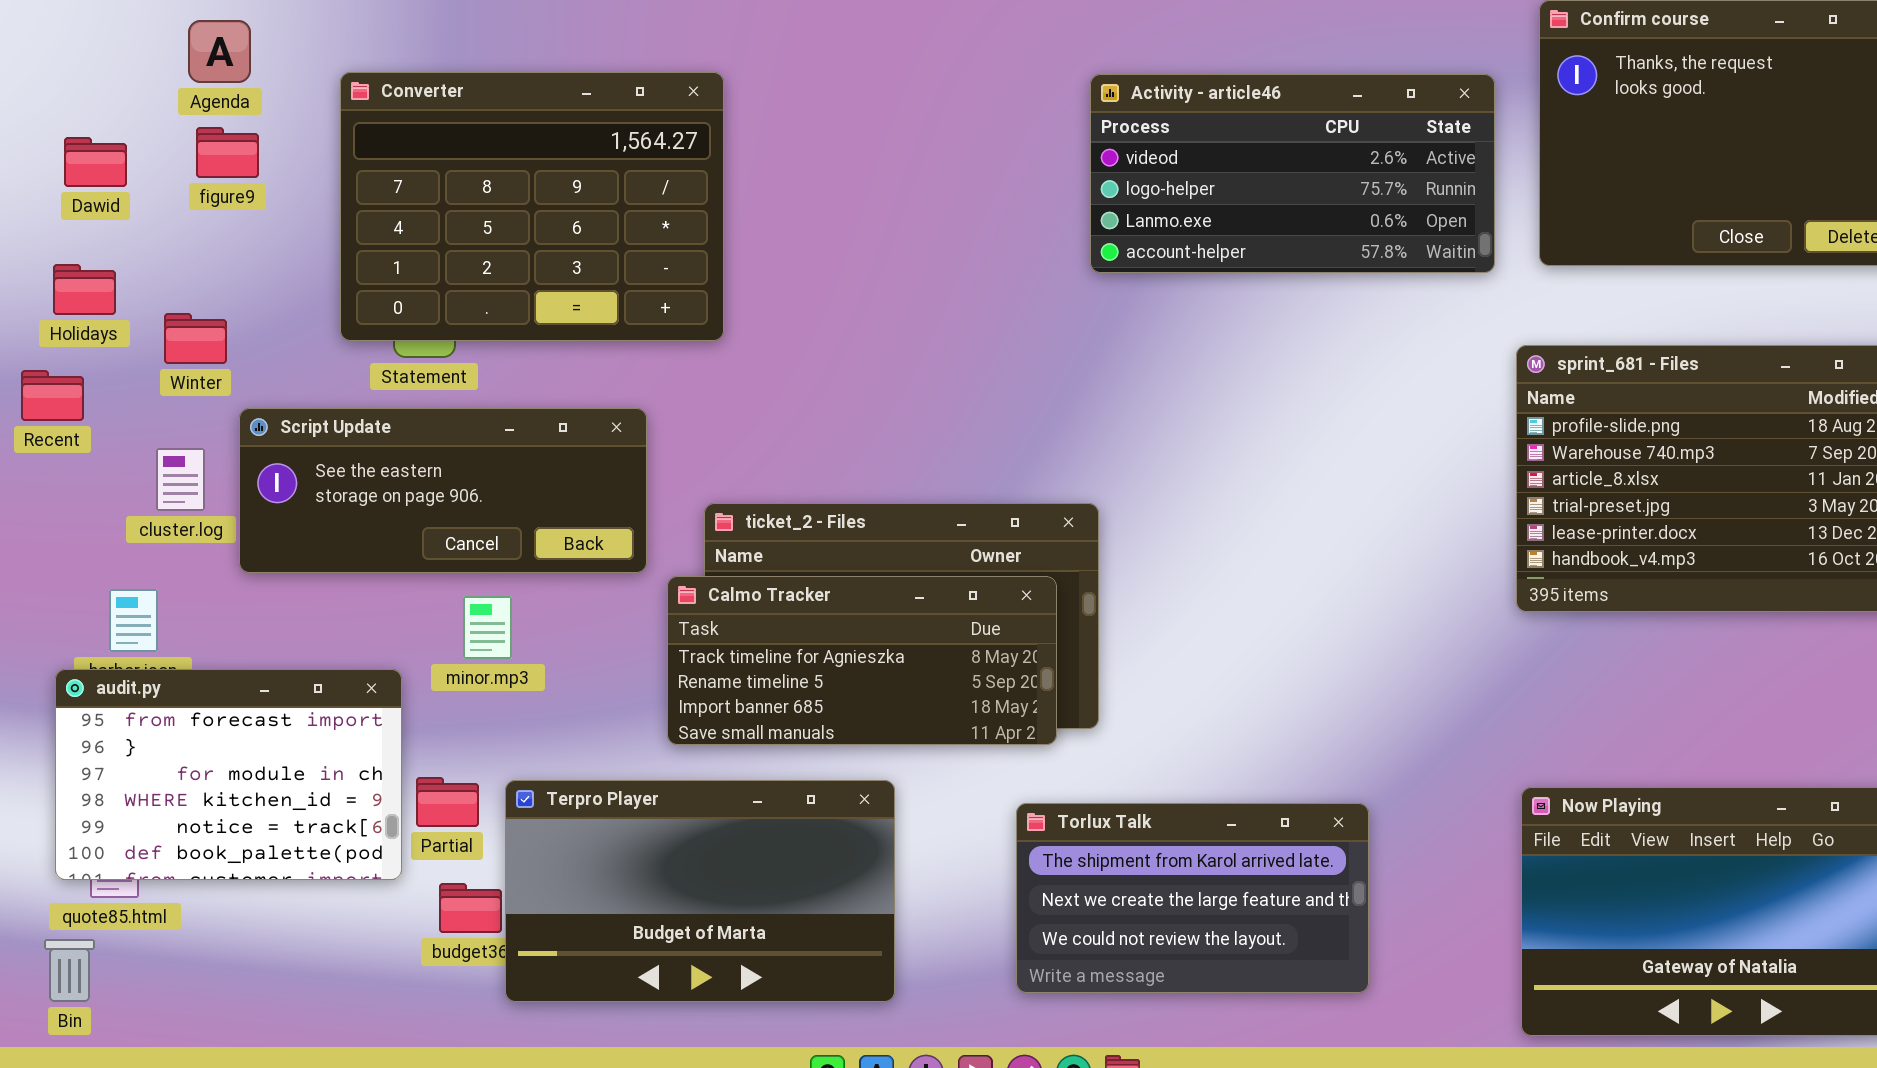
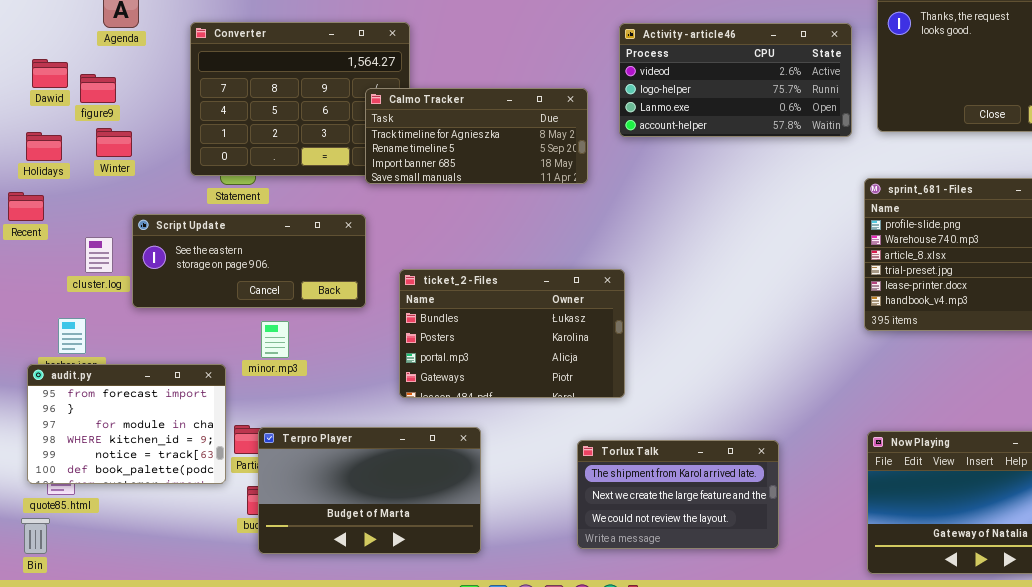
figure9: [196,127,259,178] -> [80,74,116,103], moved
Winter: [164,313,227,364] -> [96,128,132,157], moved
Calmo Tracker: [667,576,1057,745] -> [365,88,588,184], moved
Terpro Player: [505,780,895,1002] -> [258,427,481,554], moved

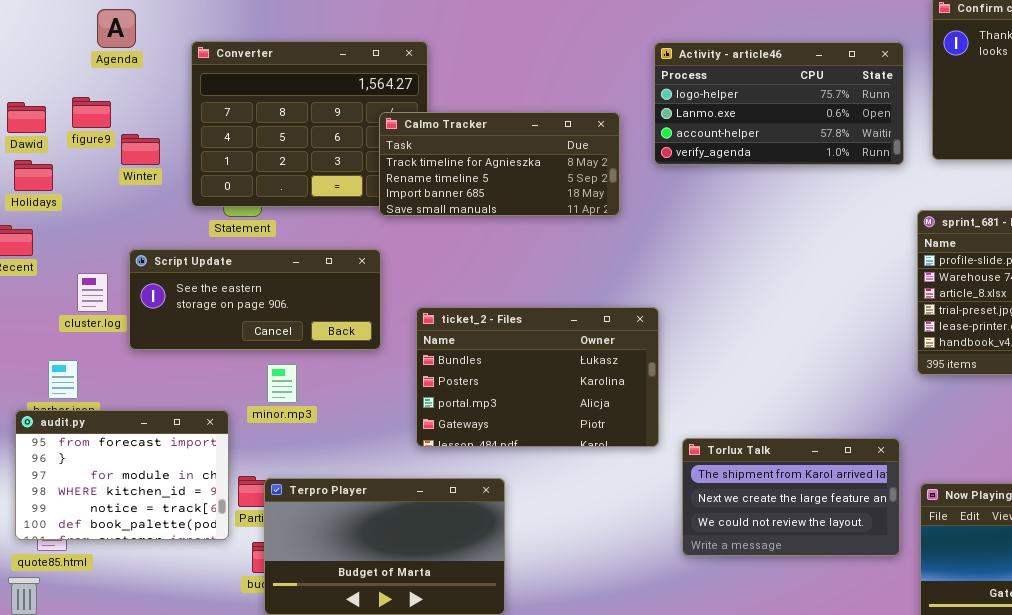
Activity - article46: [619,23,852,137] -> [654,42,904,165], scrolled down 1 row
Dawid: [32,59,68,88] -> [7,102,46,133], moved
Winter: [96,128,132,157] -> [121,134,160,165], moved
Torlux Talk: [577,440,779,549] -> [682,438,900,556], moved

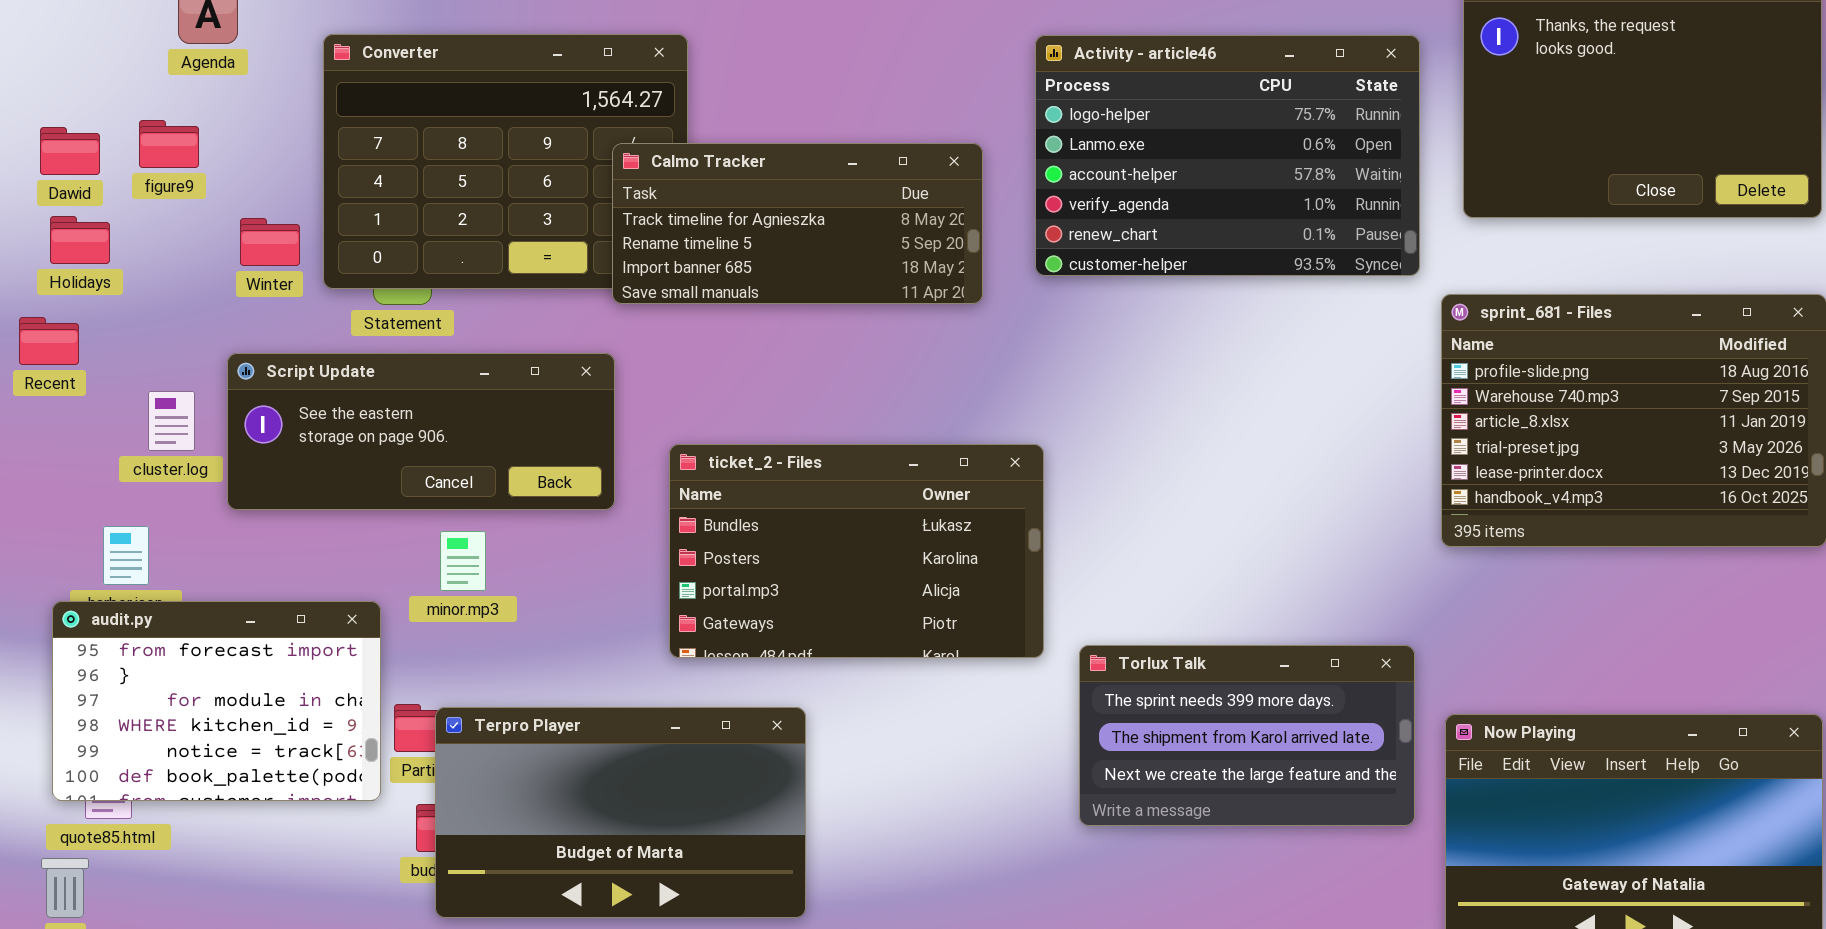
Activity - article46: [654,42,904,165] -> [1035,35,1420,276], resized
Winter: [121,134,160,165] -> [240,218,300,266], moved
Torlux Talk: [682,438,900,556] -> [1079,645,1415,826], scrolled up 1 row

